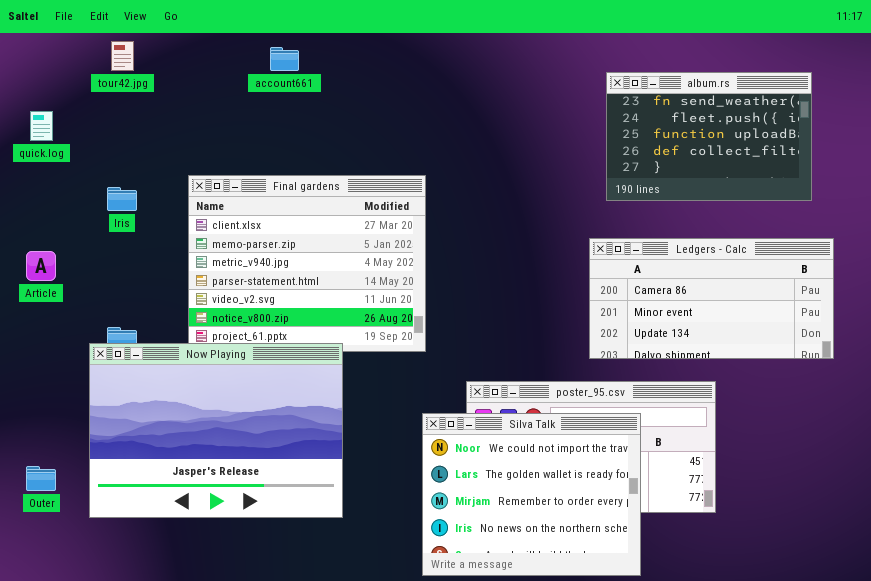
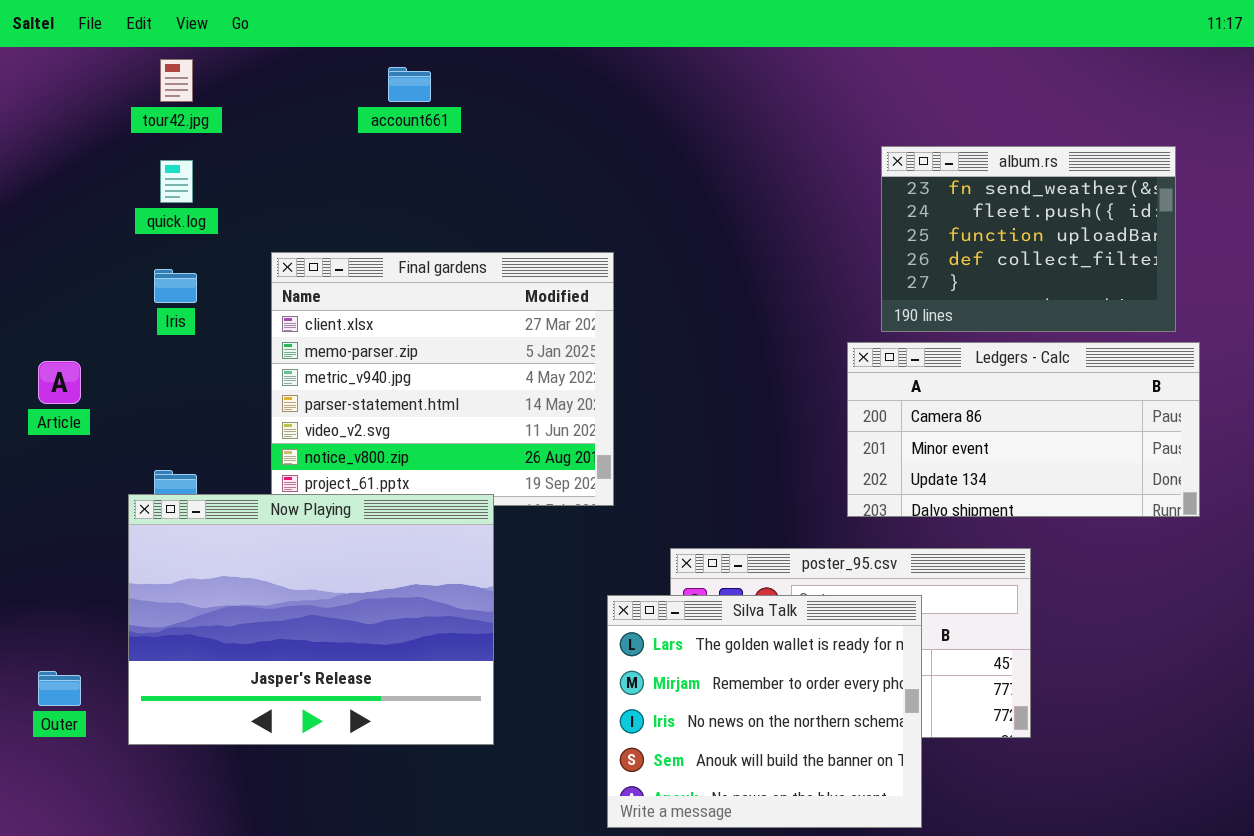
album.rs: [606,72,812,201] -> [881,146,1176,332], moved
quick.log: [30,111,53,141] -> [160,160,193,203], moved
Silva Talk: [422,413,641,576] -> [607,595,922,828], scrolled down 1 row

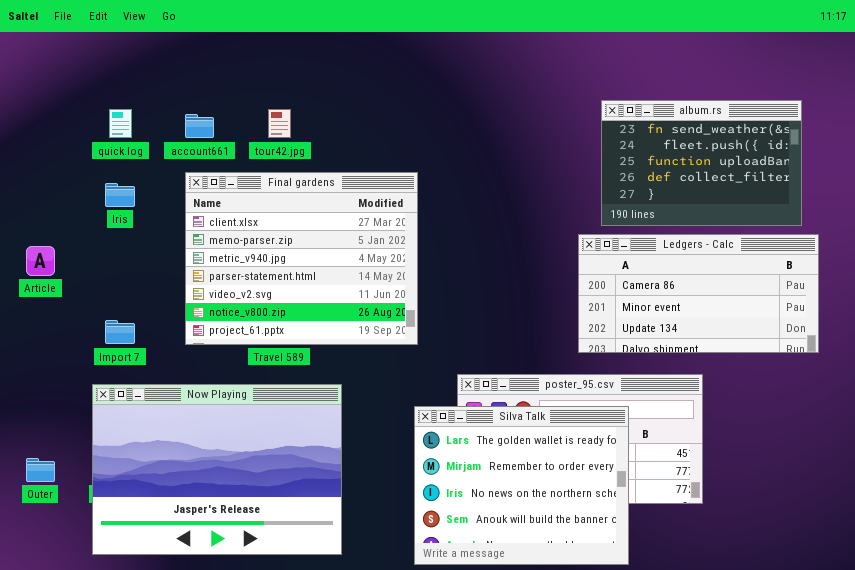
tour42.jpg: [160,59,193,102] -> [268,109,291,138], moved
account661: [388,67,431,102] -> [185,114,214,138], moved
Now Playing: [128,494,494,745] -> [92,384,342,555], moved

